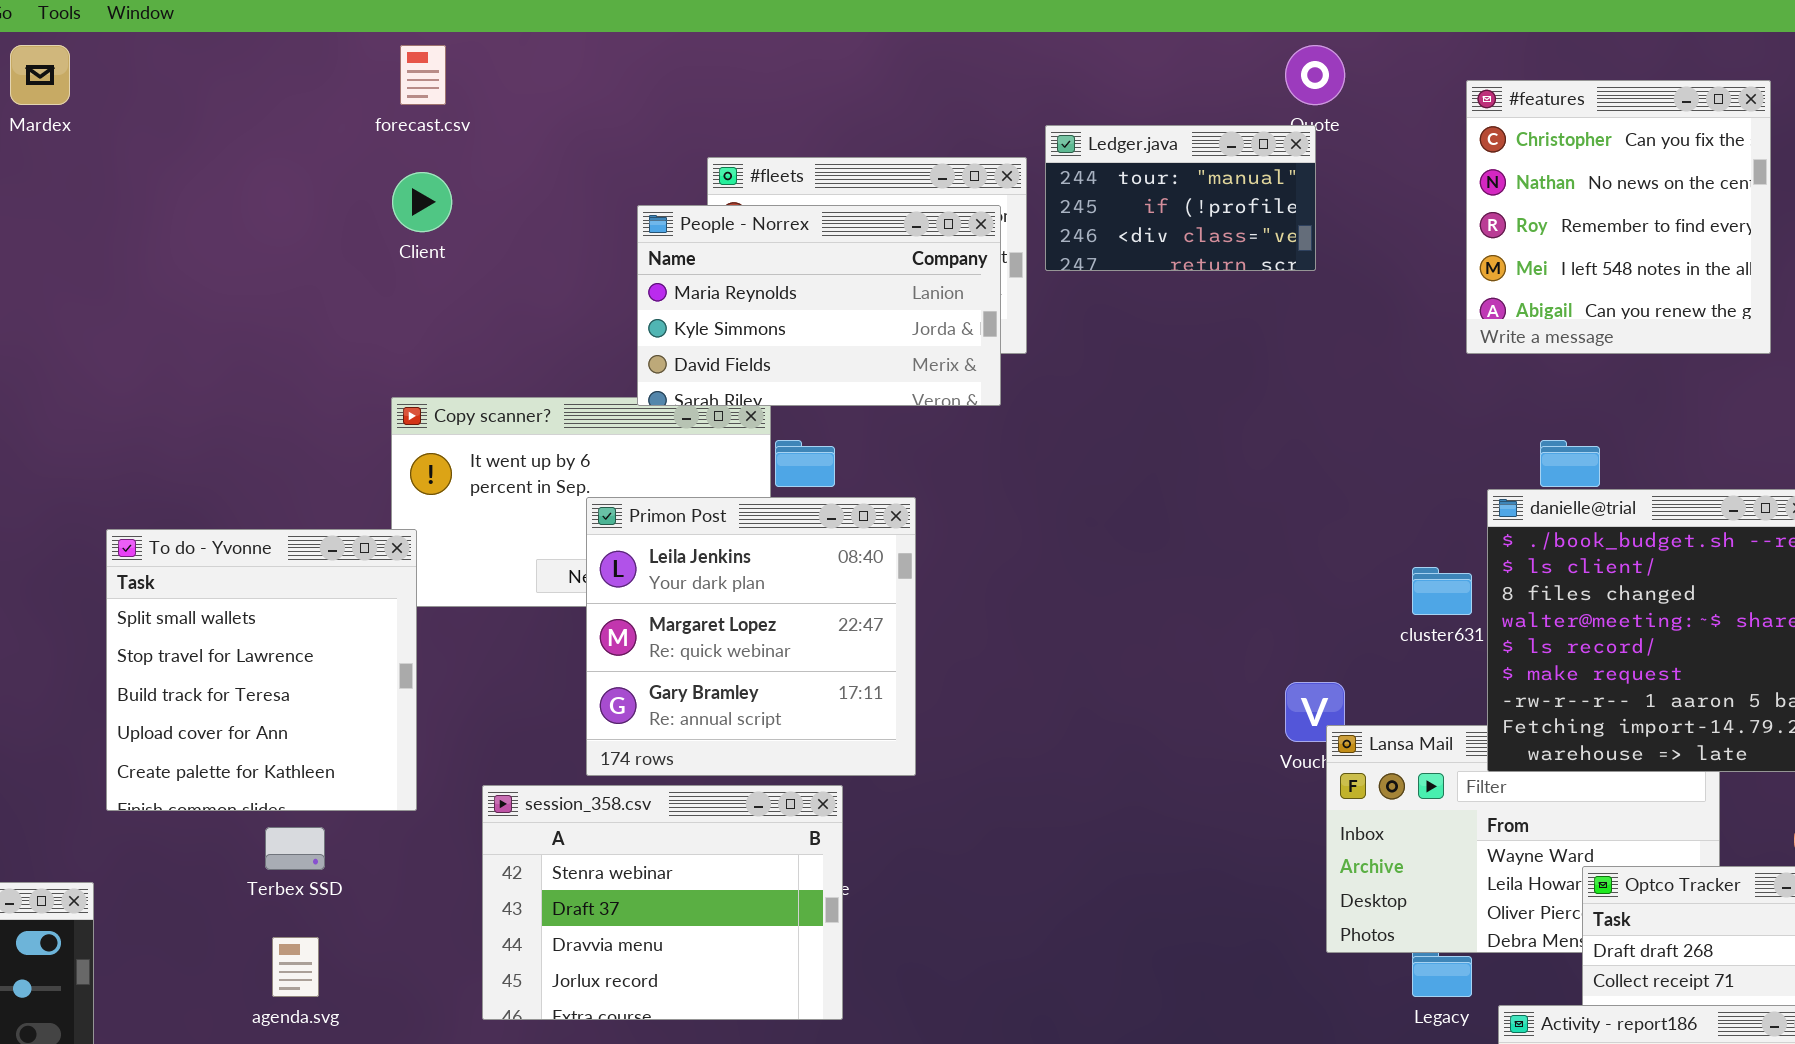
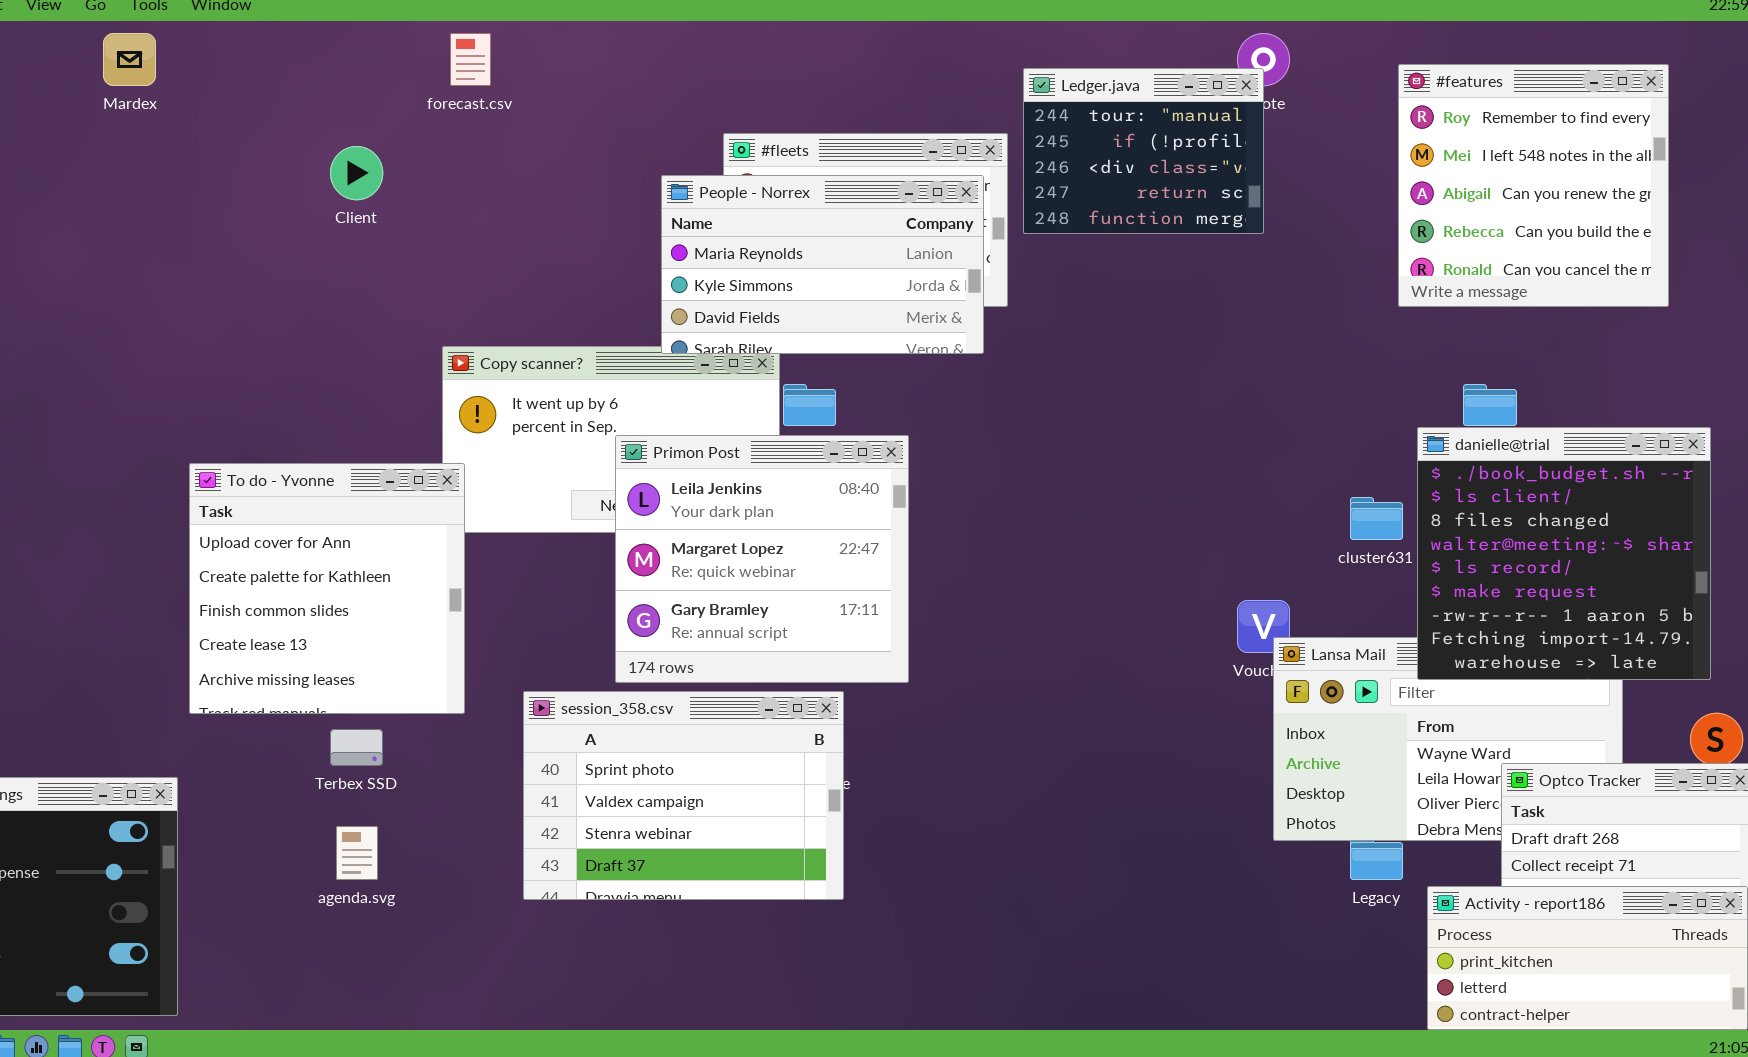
#features: [1466,80,1771,354] -> [1398,64,1669,307], scrolled down 2 rows
Ledger.java: [1045,125,1316,271] -> [1023,68,1264,234], resized
Client: [392,172,452,232] -> [330,146,383,200], moved
To do - Yvonne: [106,529,417,811] -> [189,463,465,714], scrolled down 3 rows
session_358.csv: [482,785,843,1020] -> [523,691,844,900], scrolled up 2 rows

